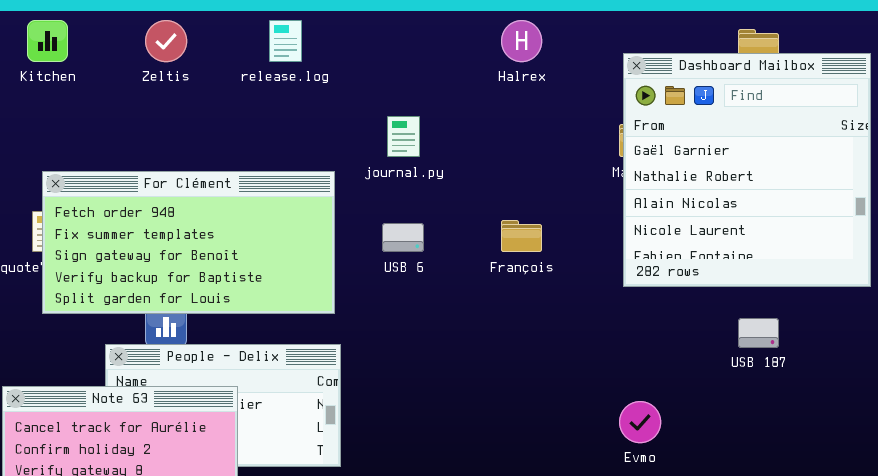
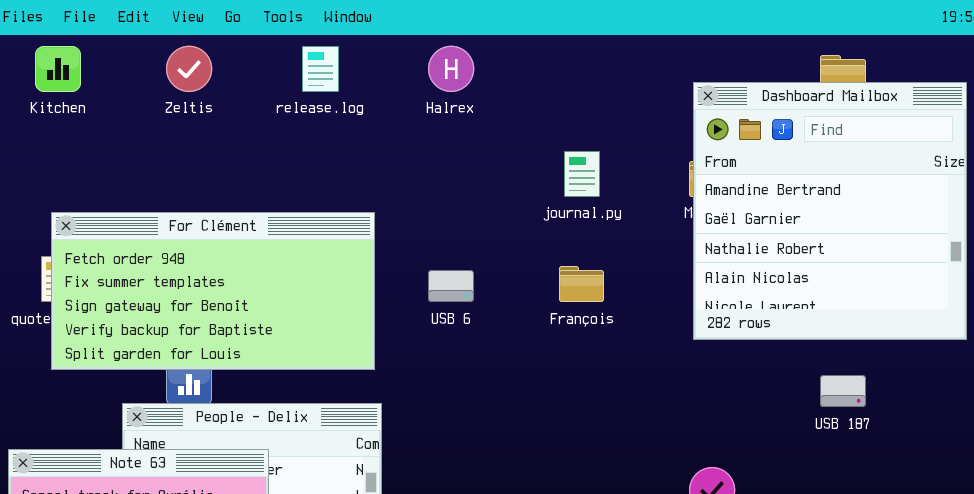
Halrex: [501,20,542,62] -> [428,46,474,92], moved
Dashboard Mailbox: [623,53,871,287] -> [693,82,967,340], scrolled up 1 row
journal.py: [387,116,420,157] -> [564,151,600,197], moved

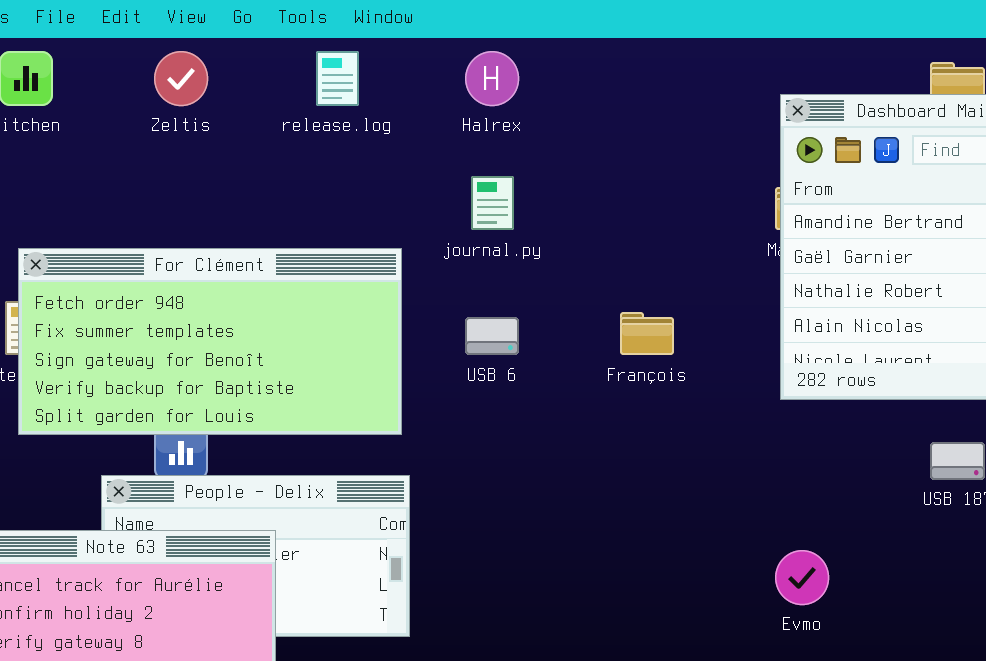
journal.py: [564,151,600,197] -> [471,176,514,230], moved

